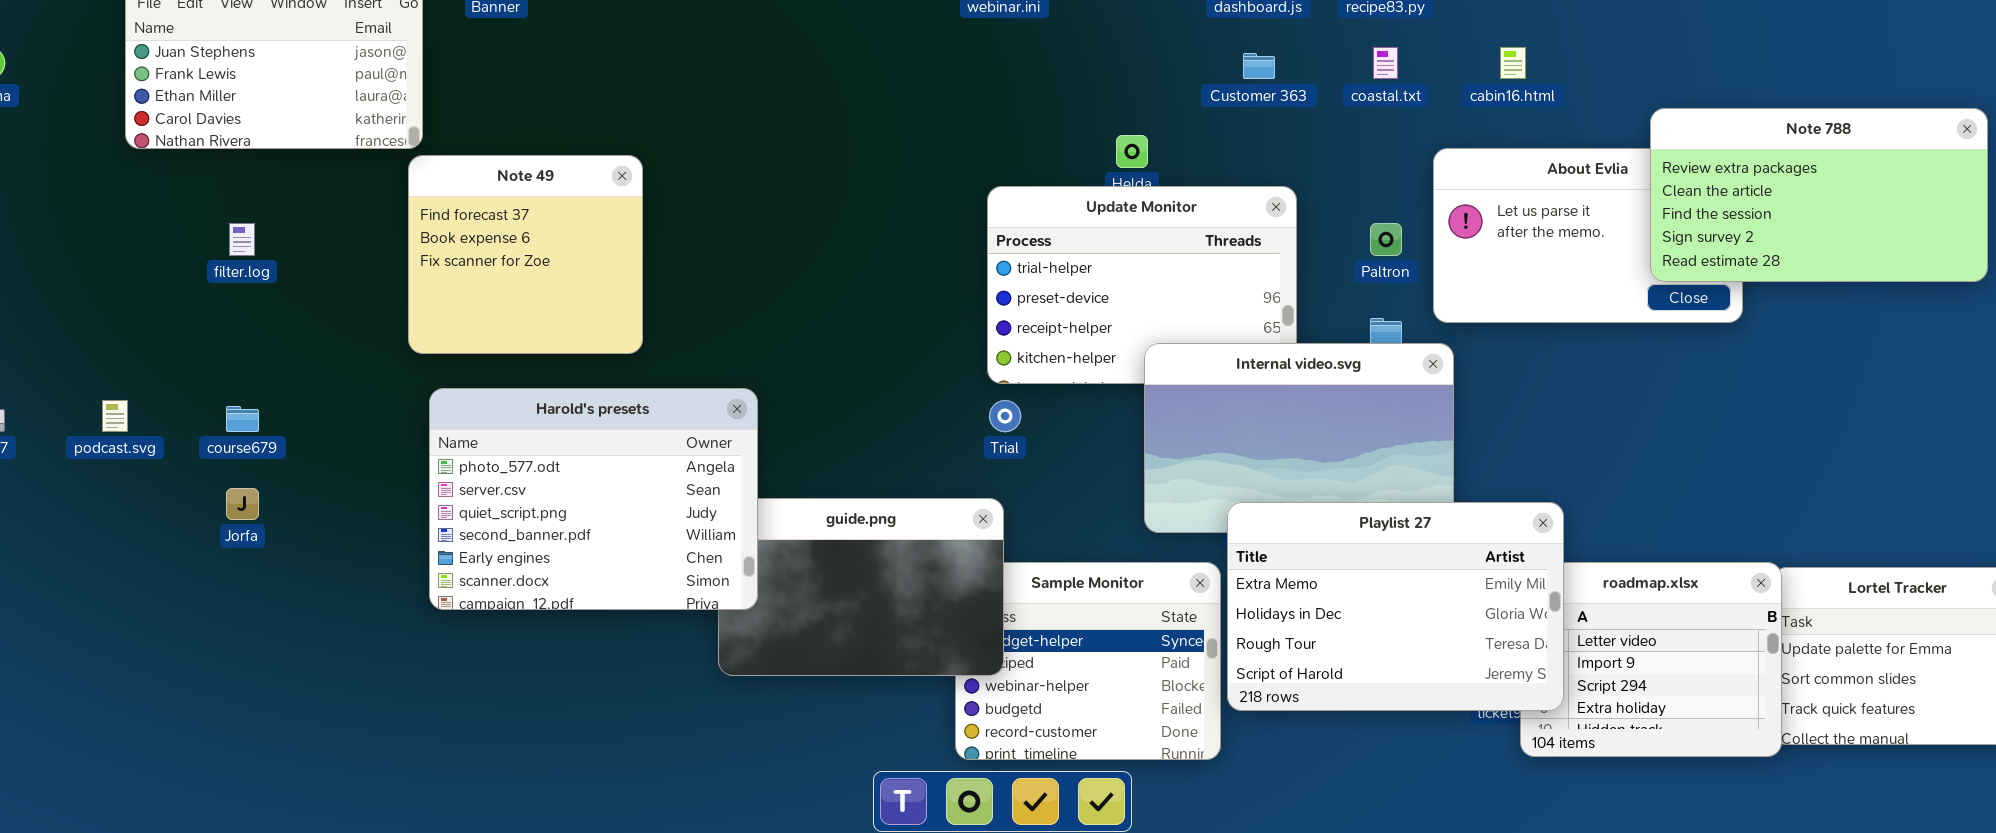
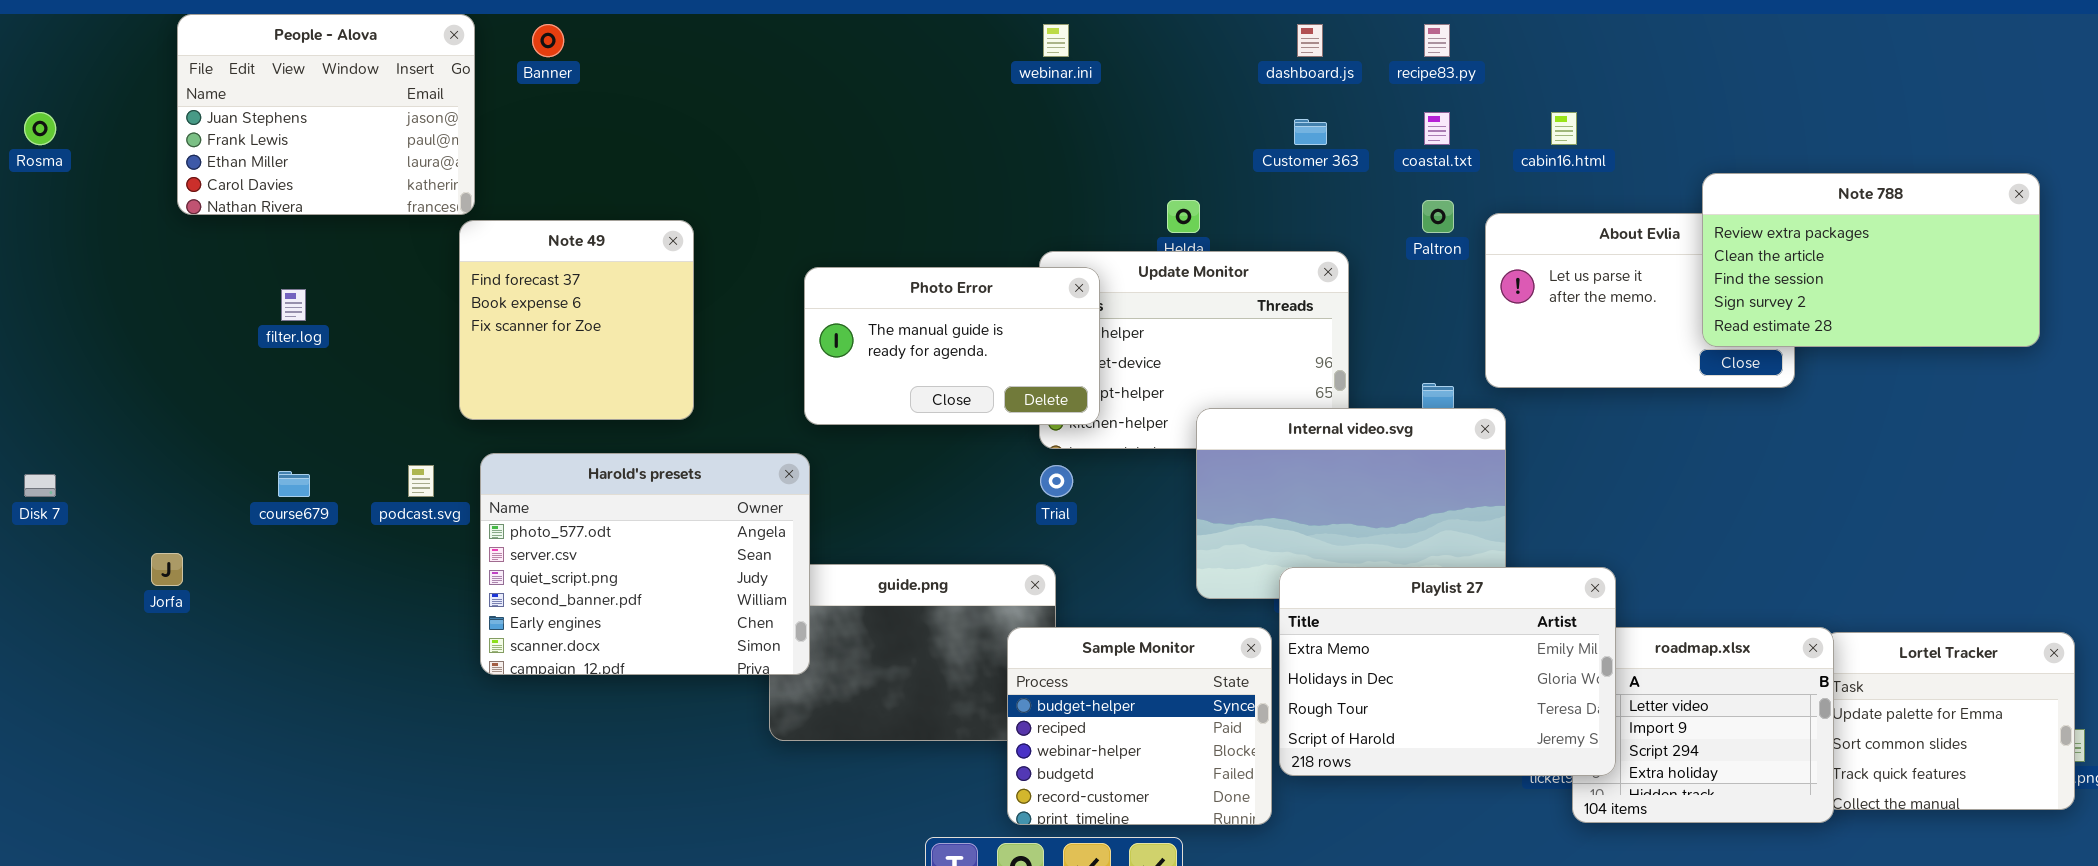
Photo Error: none -> [804,267,1100,425], opened
Paltron: [1370,223,1402,256] -> [1422,200,1454,233], moved
podcast.svg: [102,400,128,432] -> [408,465,434,497], moved
Jorfa: [226,488,259,520] -> [151,553,183,586], moved
Sample Monitor: [955,562,1221,760] -> [1007,627,1272,825], raised

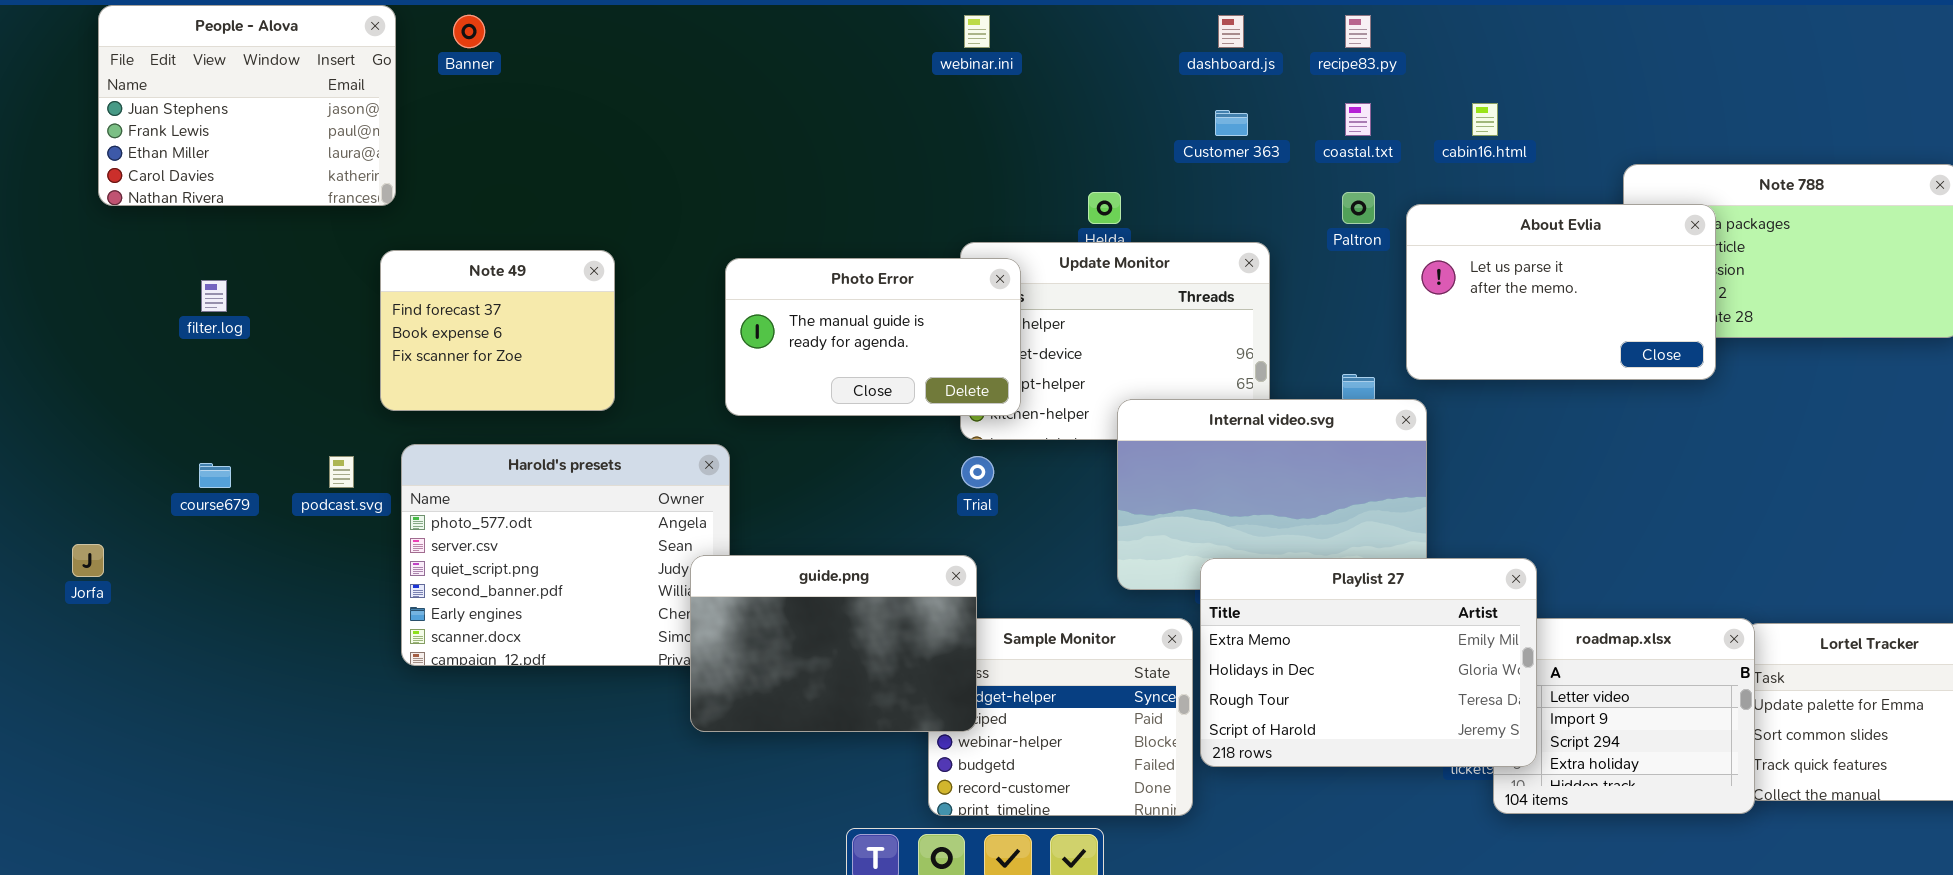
About Evlia: [1485,213,1795,388] -> [1406,204,1716,380], raised
Note 49: [459,220,694,420] -> [380,250,615,411], resized
guide.png: [769,564,1056,741] -> [690,555,977,732], raised

